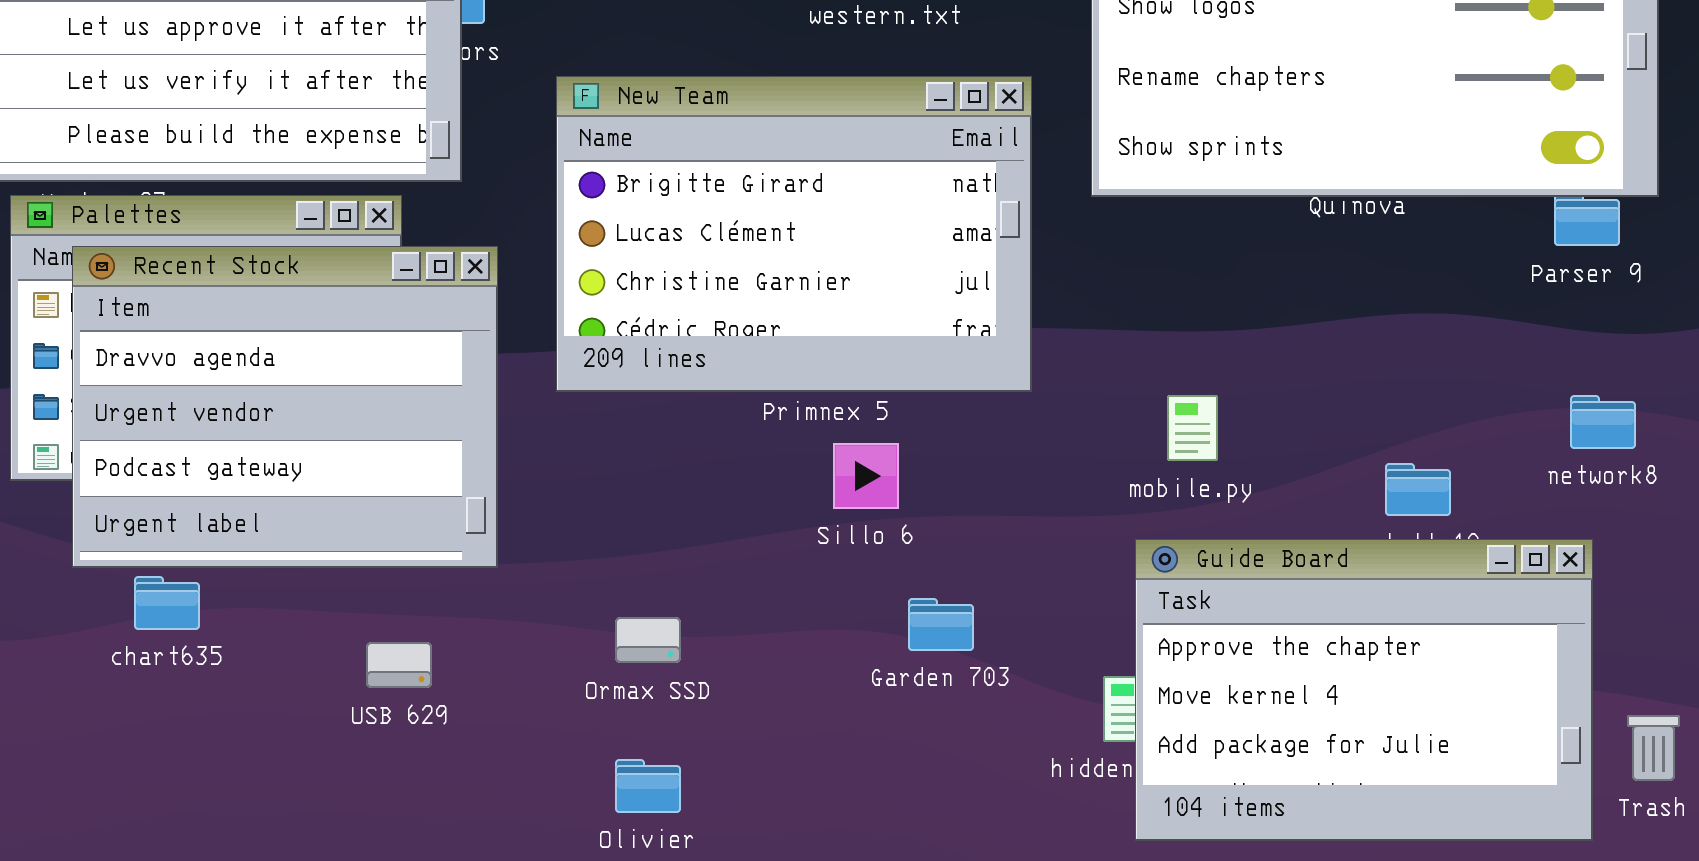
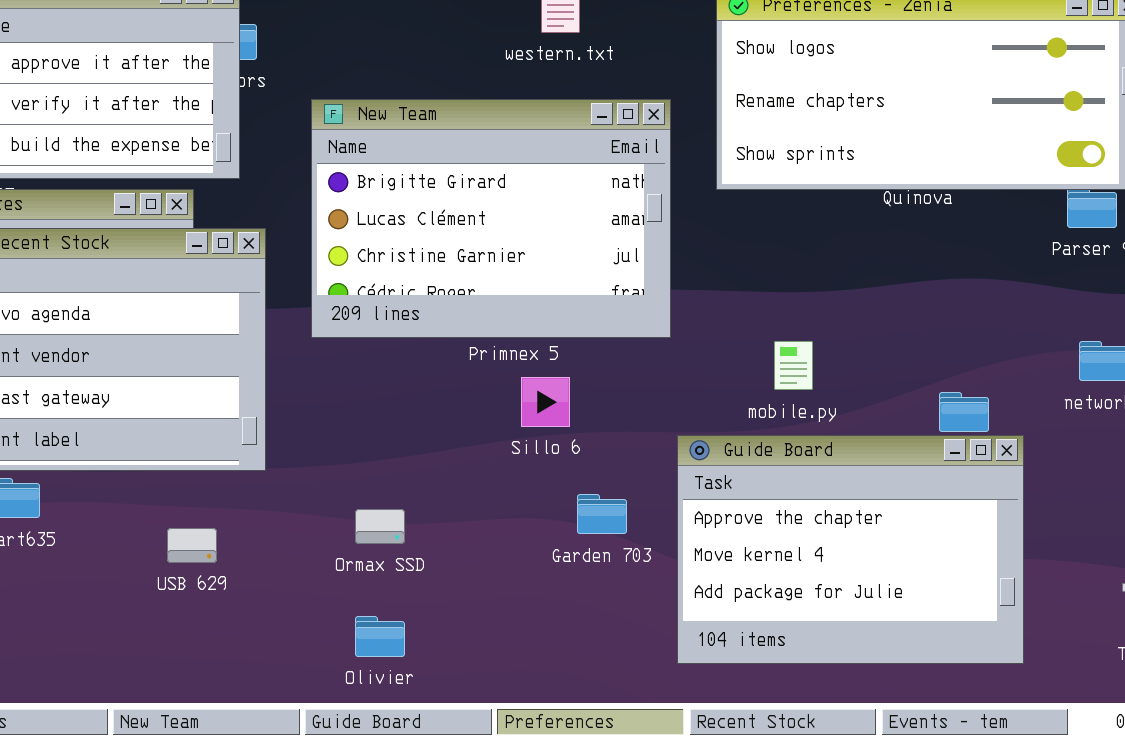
Guide Board: [1135,539,1593,841] -> [677,435,1024,664], moved

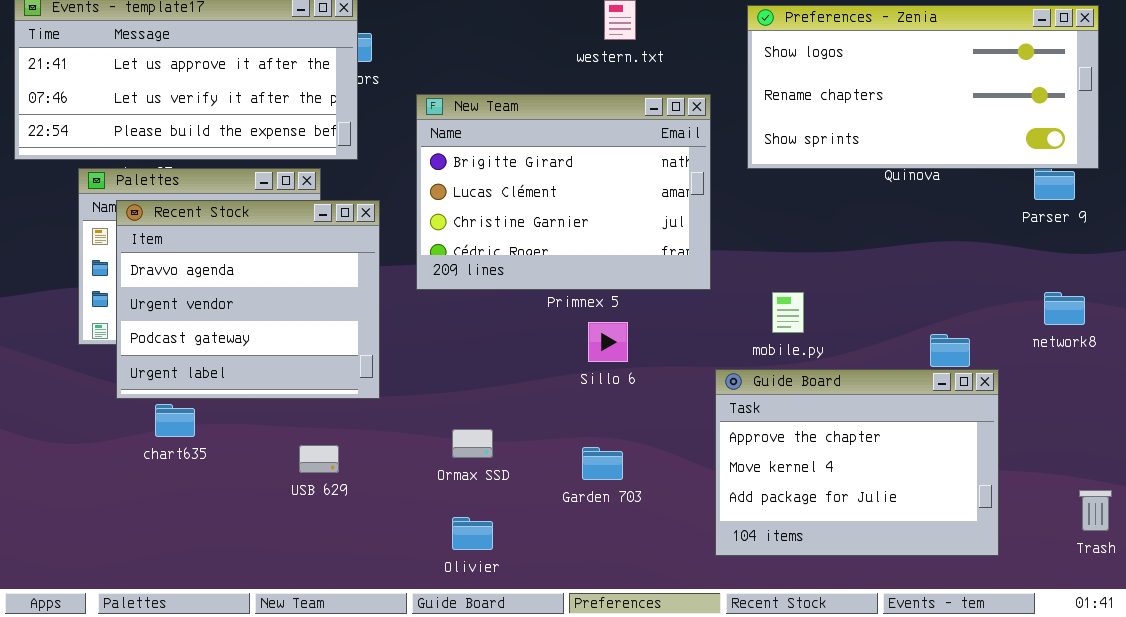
mobile.py: [774,341,813,390] -> [772,292,804,333], moved
Garden 703: [577,494,627,534] -> [582,447,623,480], moved

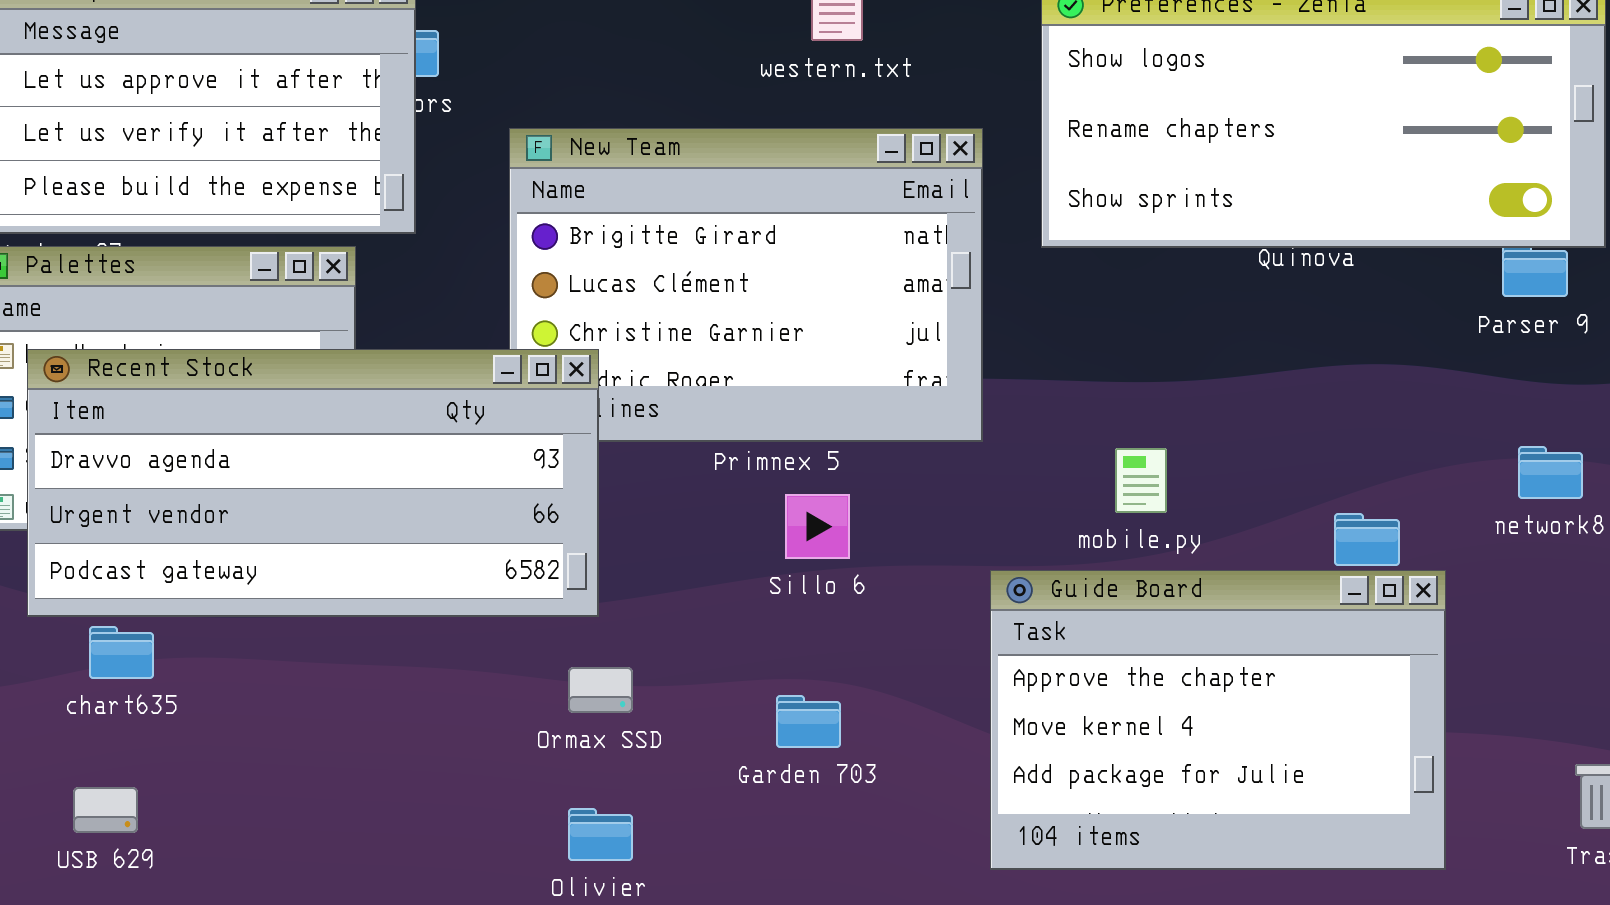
Recent Stock: [116,200,380,399] -> [27,349,599,617], resized
mobile.py: [772,292,804,333] -> [1115,448,1167,513], moved
USB 629: [299,445,339,473] -> [73,787,138,833], moved

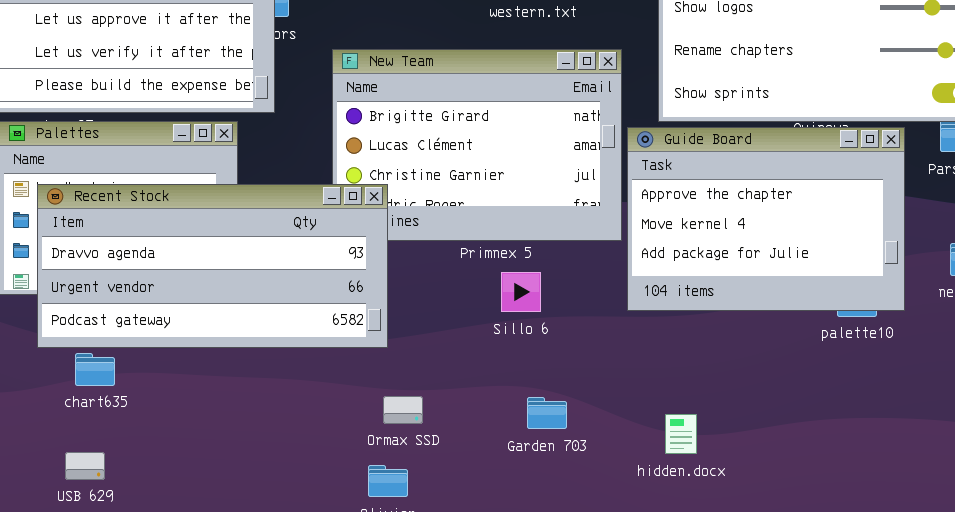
Guide Board: [990,570,1446,870] -> [627,127,905,311], moved
Ormax SSD: [568,667,633,713] -> [383,396,423,424], moved
Garden 703: [776,695,841,748] -> [527,397,567,429], moved

